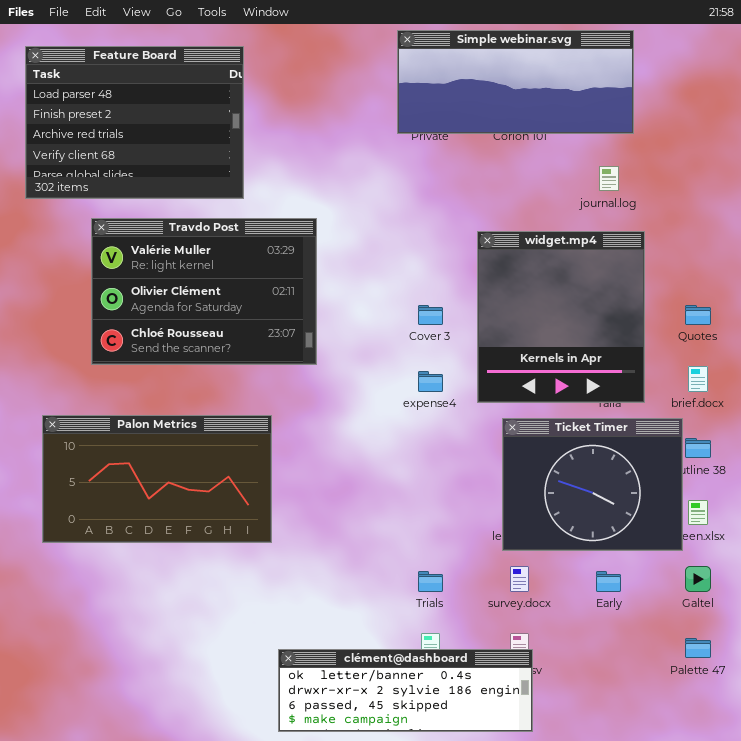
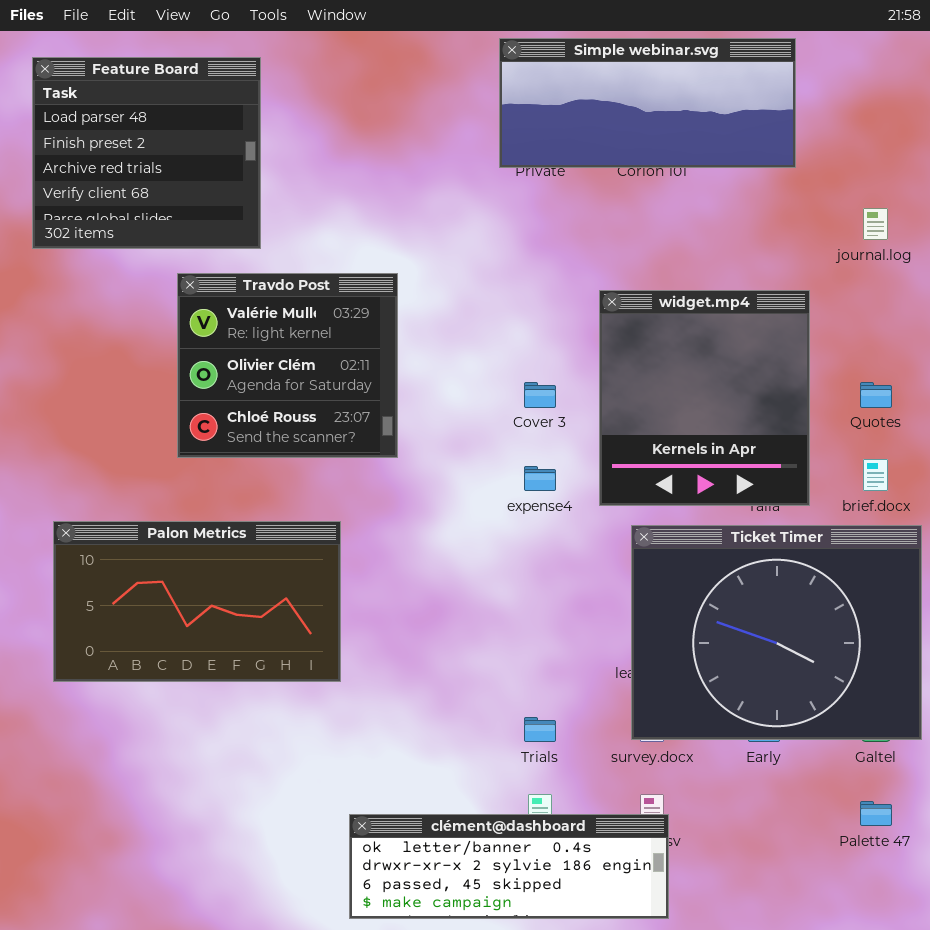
Feature Board: [25,46,244,199] -> [32,57,261,249], resized
journal.log: [599,166,619,191] -> [863,208,888,240], moved
Travdo Post: [91,218,317,365] -> [177,273,398,458], resized
Ticket Timer: [502,418,683,551] -> [631,525,922,740], resized

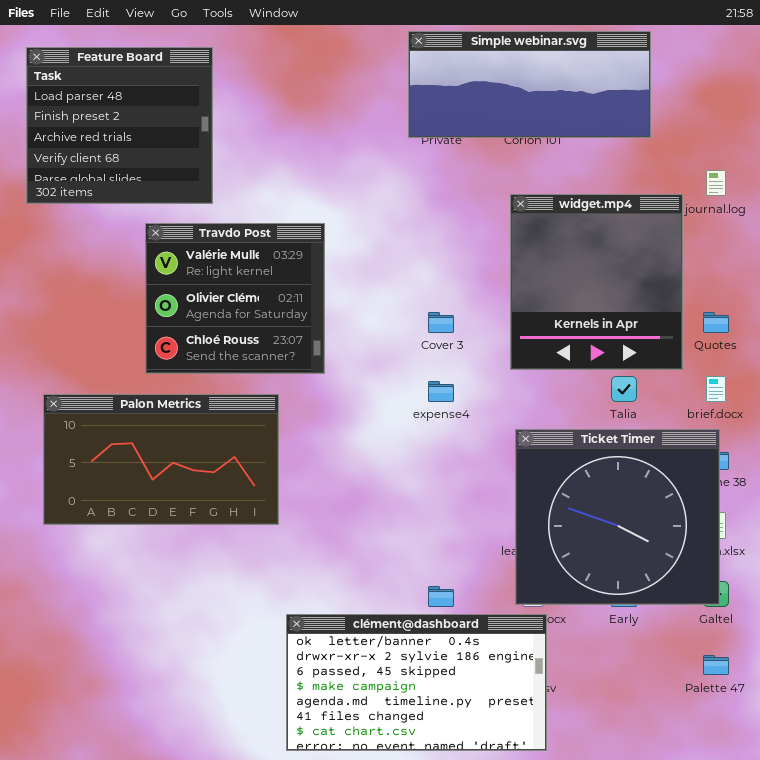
widget.mp4: [599,290,810,506] -> [510,194,683,370], moved
Palon Metrics: [53,521,341,682] -> [43,394,279,525], moved
Ticket Timer: [631,525,922,740] -> [515,429,720,605], resized
clément@dashboard: [349,814,669,919] -> [286,614,547,751], resized

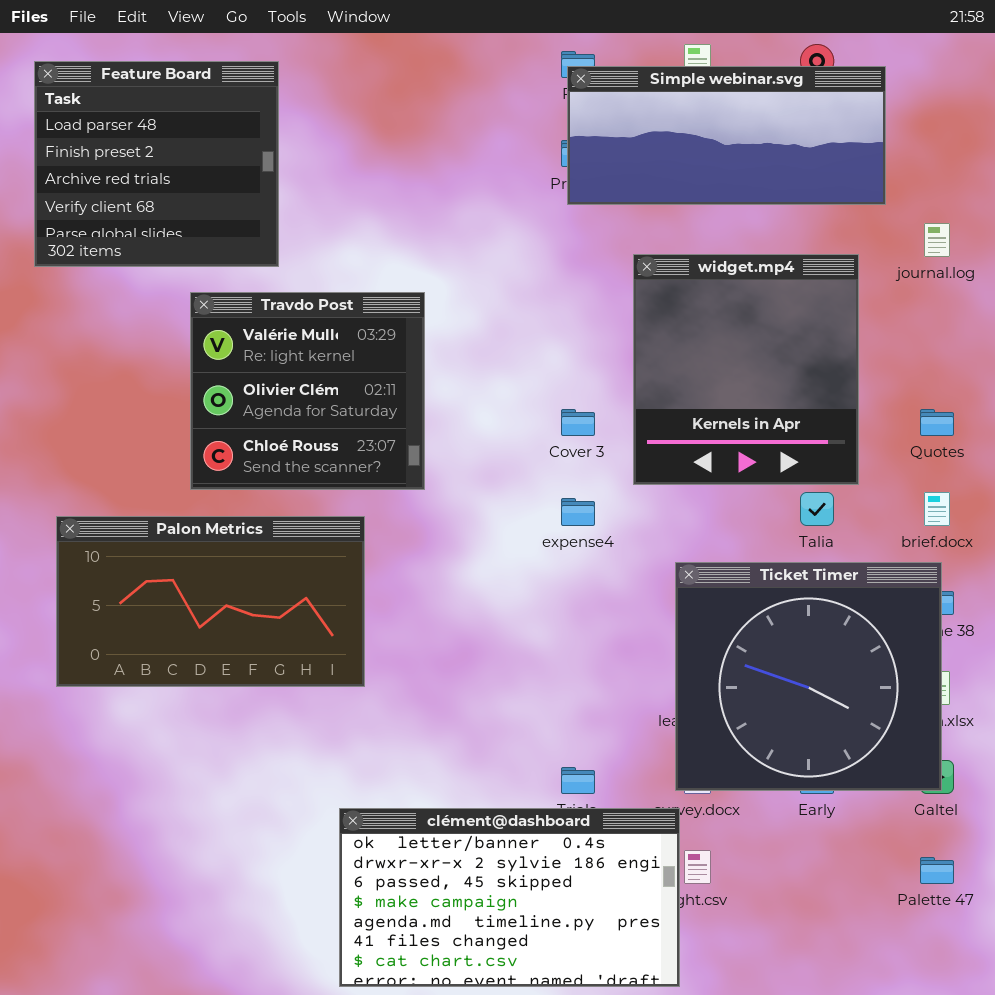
Simple webinar.svg: [408,31,651,138] -> [567,66,886,205], moved
widget.mp4: [510,194,683,370] -> [633,254,859,485], moved
clément@dashboard: [286,614,547,751] -> [339,808,680,987], moved

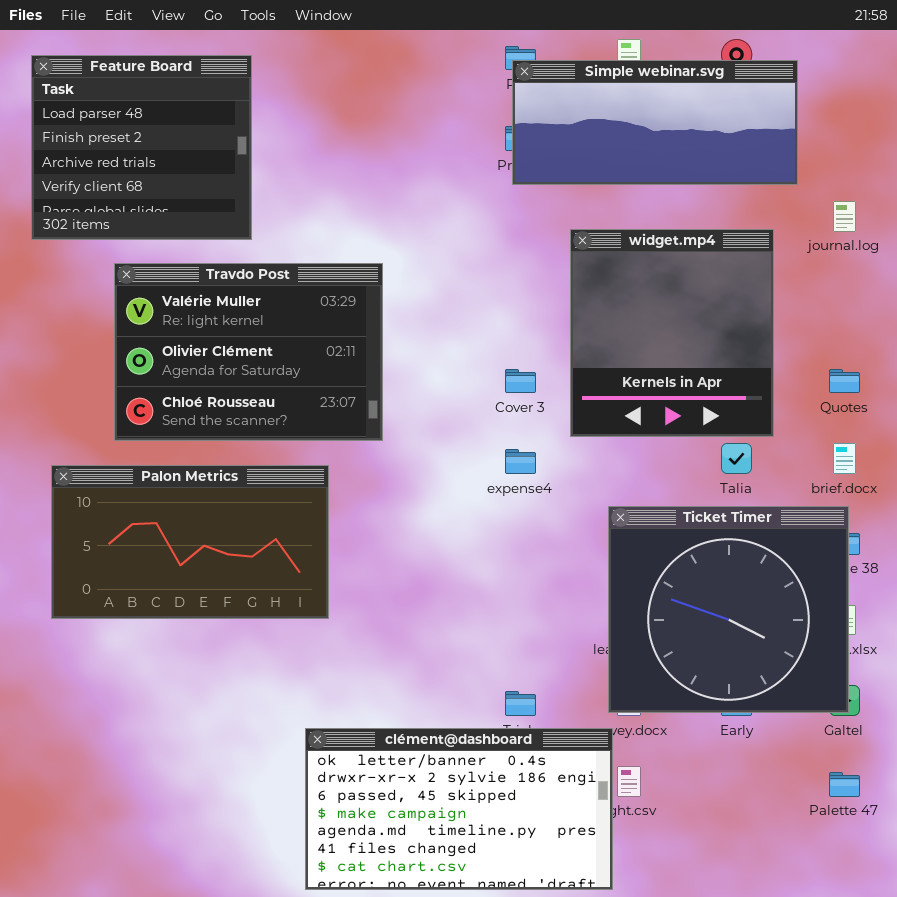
Travdo Post: [190,292,425,490] -> [114,263,383,441], resized

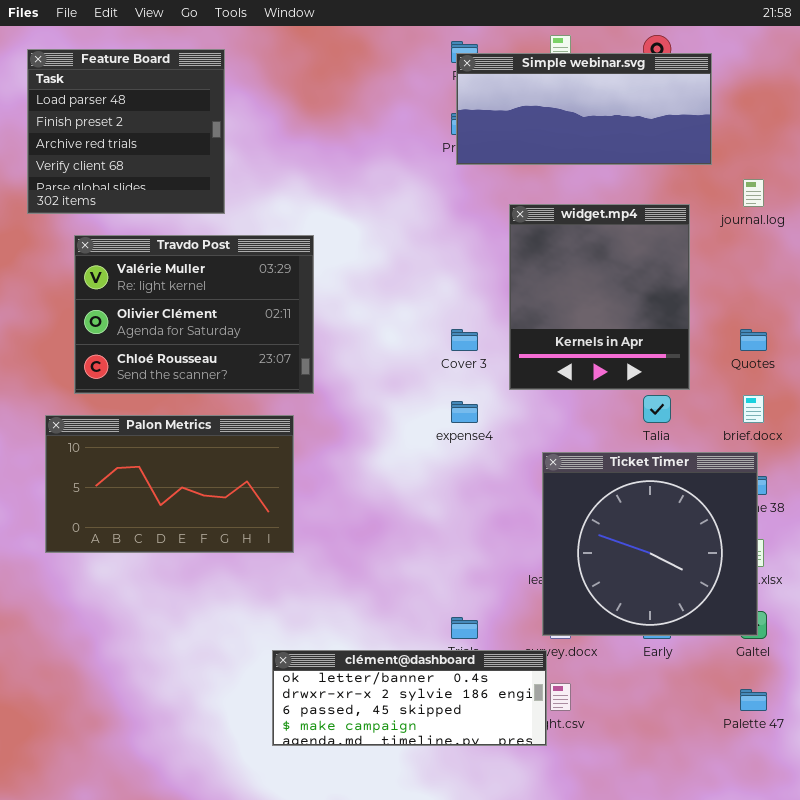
Travdo Post: [114,263,383,441] -> [74,235,314,394], moved
clément@dashboard: [305,728,613,890] -> [272,650,547,746], resized

